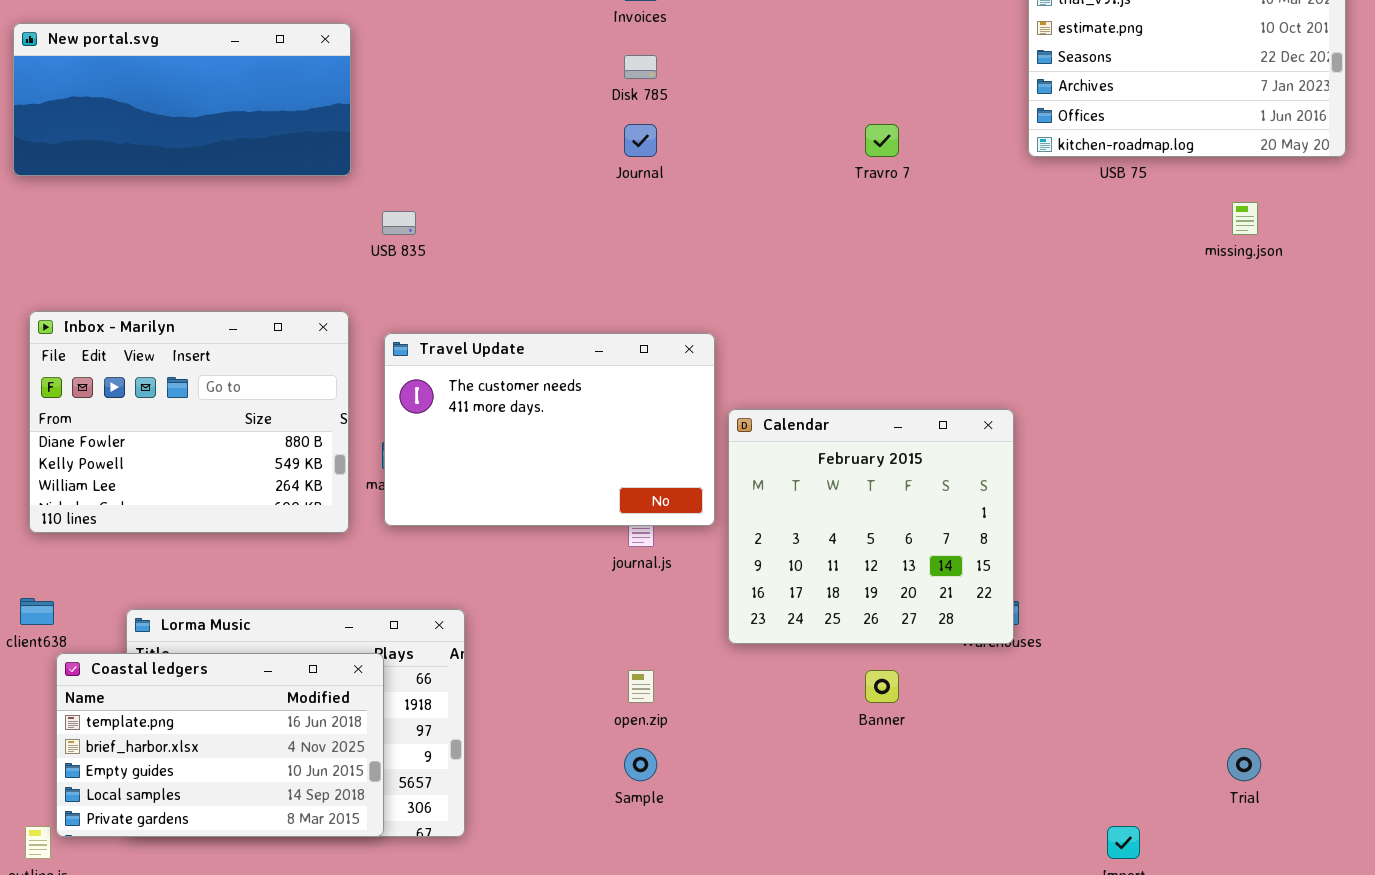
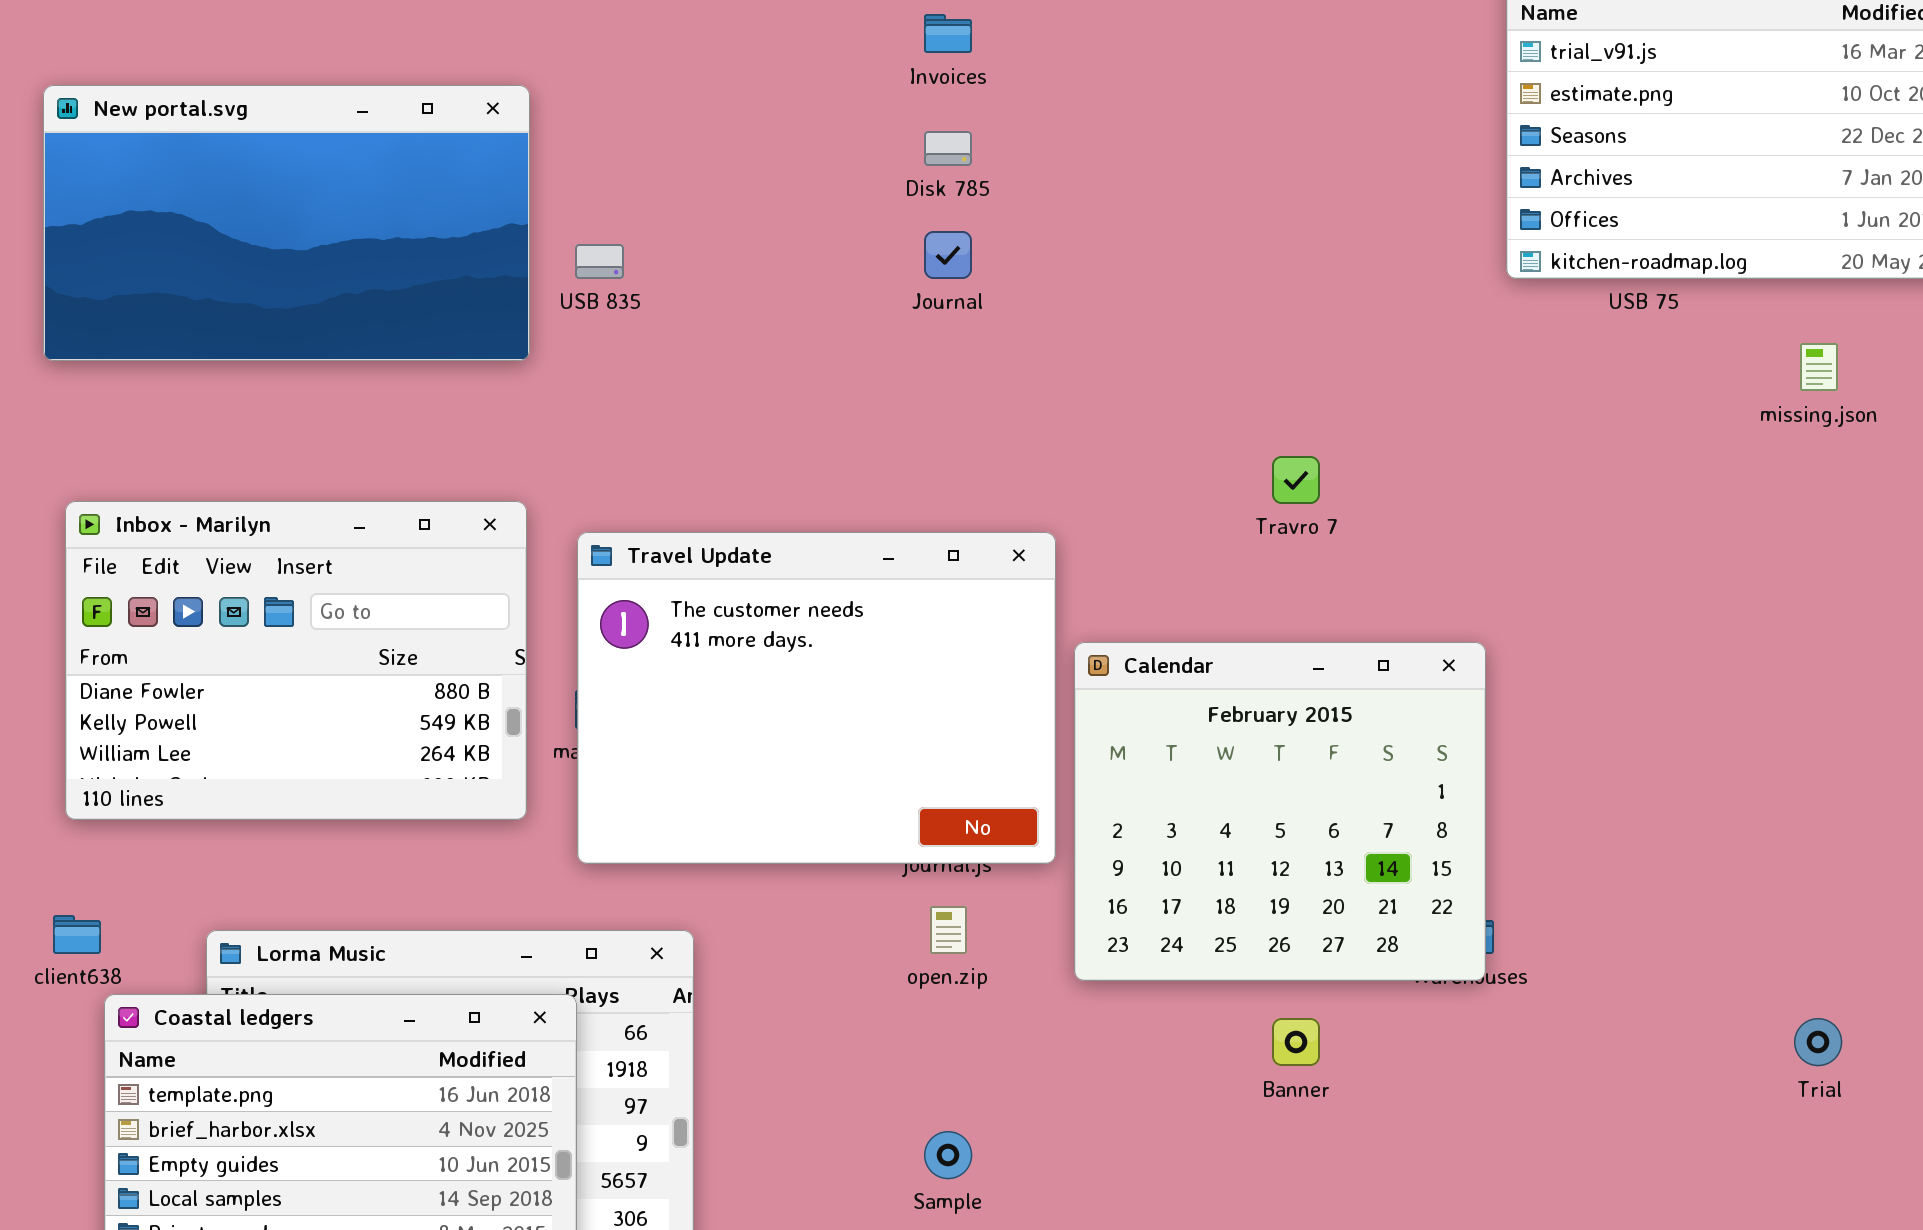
New portal.svg: [13,23,351,176] -> [43,85,530,361], resized
Travro 7: [865,124,899,157] -> [1272,456,1320,504], moved
USB 835: [382,211,416,235] -> [575,244,624,279], moved
Travel Update: [384,333,715,526] -> [577,532,1056,864], resized
open.zip: [628,670,654,703] -> [930,906,967,954], moved
Trial: [1227,748,1261,781] -> [1794,1018,1842,1066], moved

